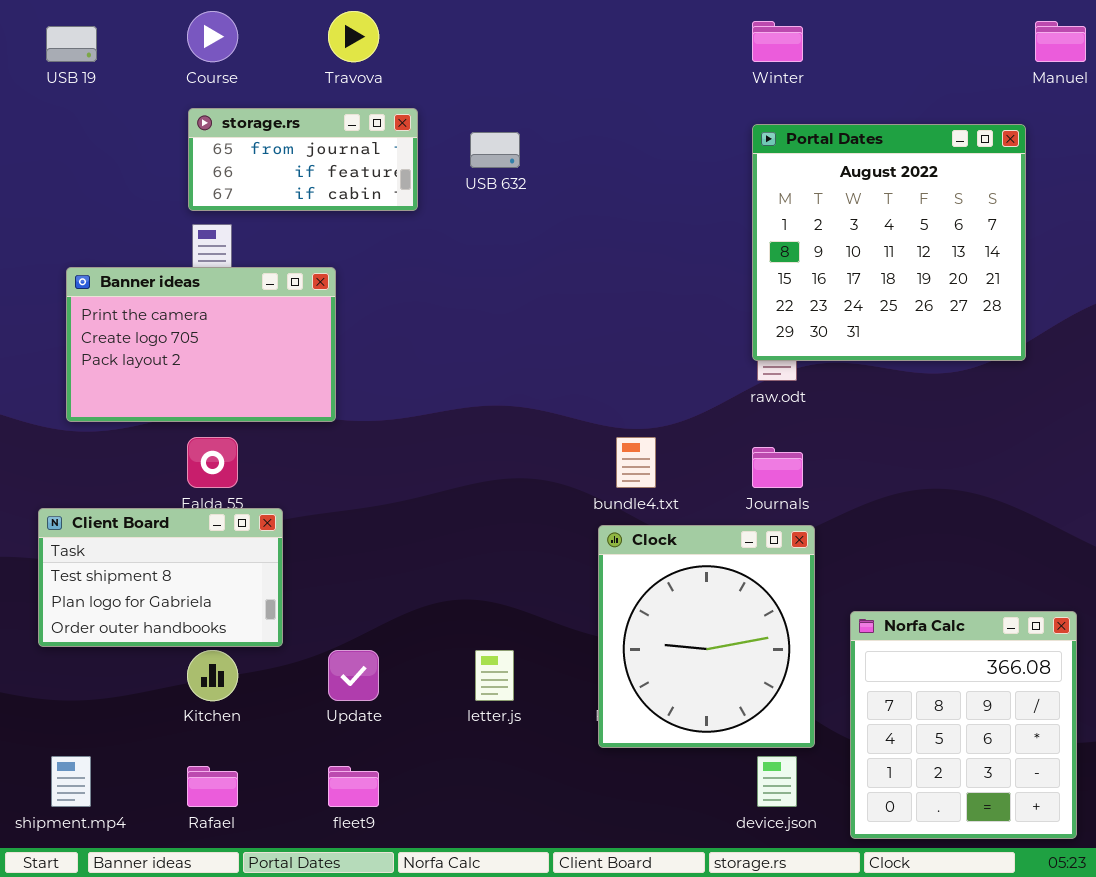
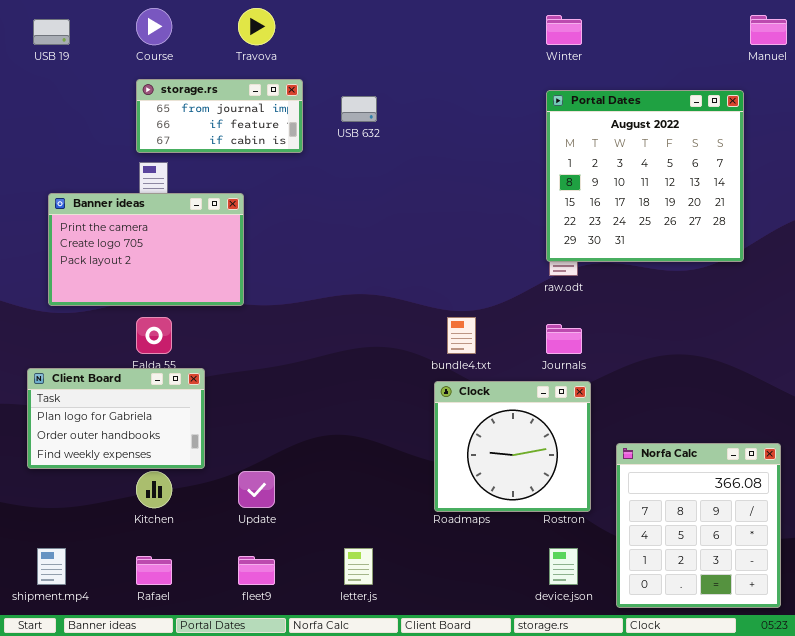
Client Board: [38,508,283,647] -> [27,368,205,469], scrolled down 1 row
Clock: [598,525,815,748] -> [434,381,591,512], resized
letter.js: [475,650,514,701] -> [344,548,373,585], moved

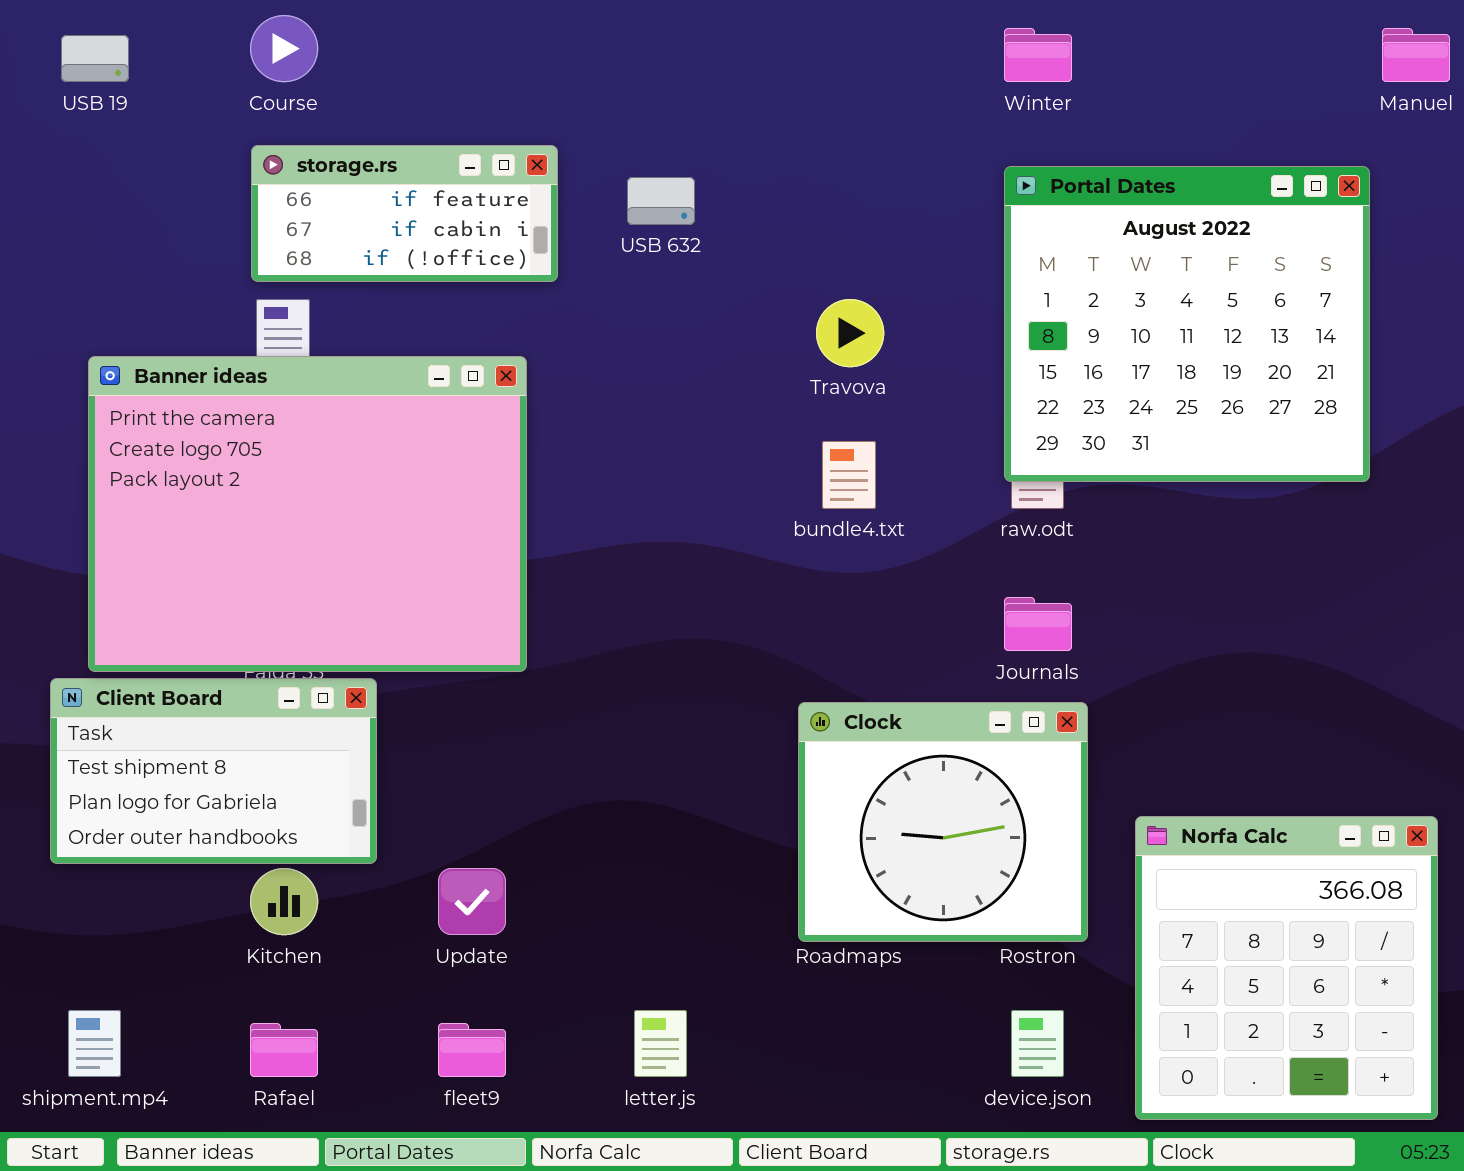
Travova: [238,8,275,45] -> [816,299,884,367], moved
storage.rs: [136,79,303,153] -> [251,145,558,282], scrolled down 1 row
Banner ideas: [48,193,244,306] -> [88,356,527,672], resized
bundle4.txt: [447,317,476,354] -> [822,441,876,509], moved
Client Board: [27,368,205,469] -> [50,678,377,864], scrolled up 1 row

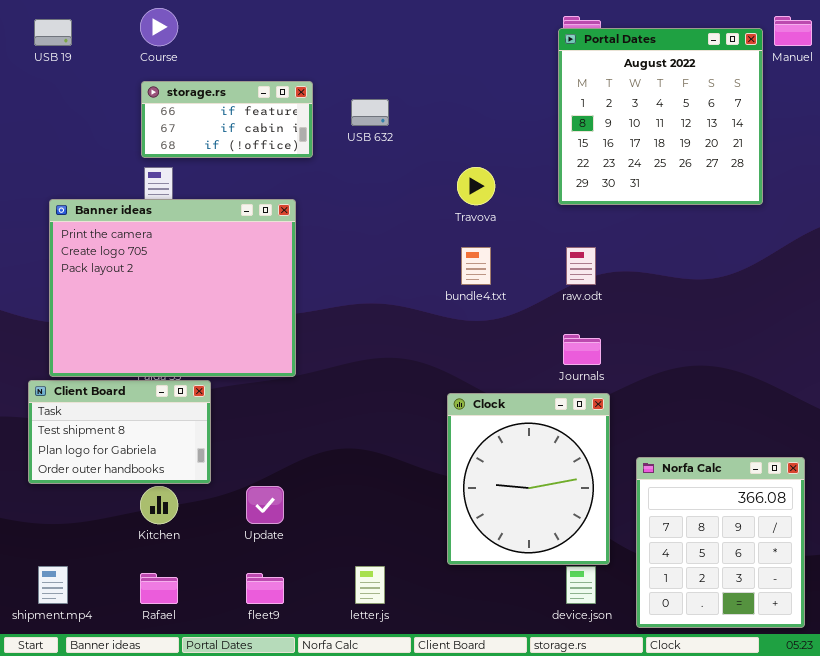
Portal Dates: [1004,166,1370,482] -> [558,28,763,205], moved
Clock: [798,702,1088,942] -> [447,393,610,565], resized

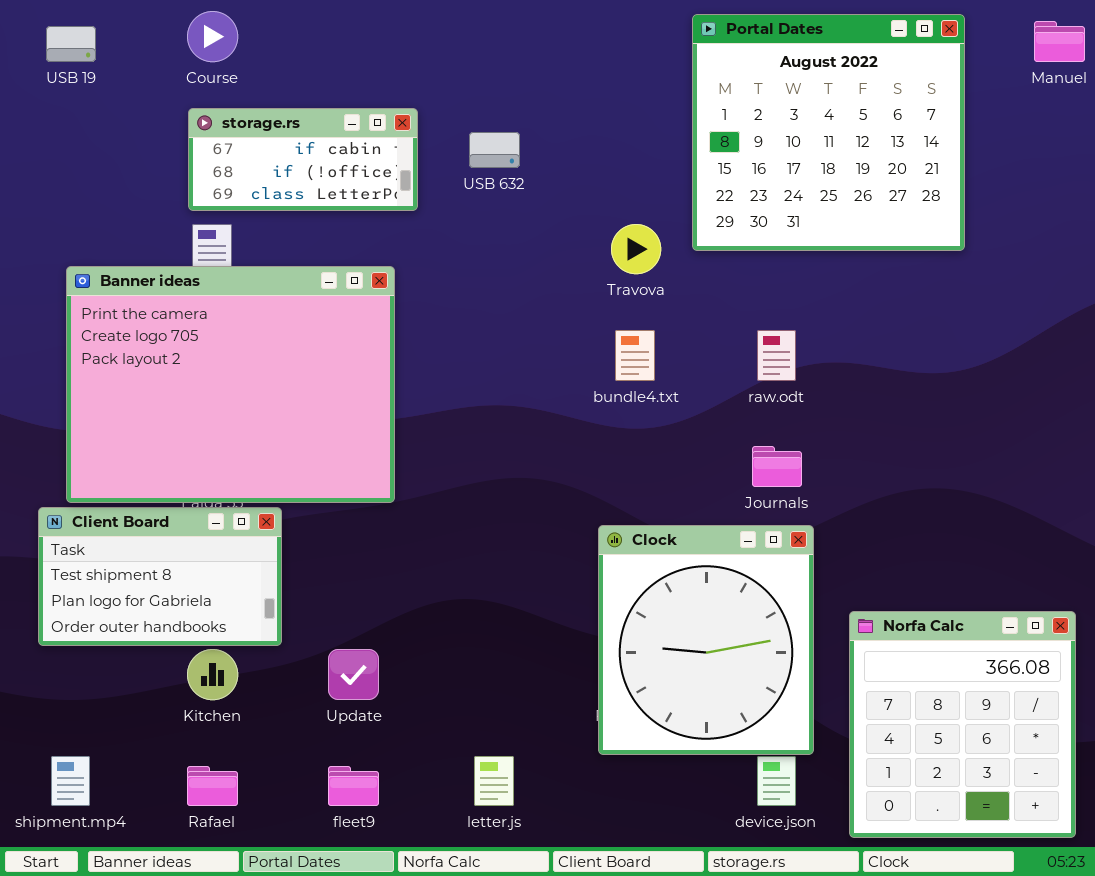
Portal Dates: [558,28,763,205] -> [692,14,965,251], moved
storage.rs: [141,81,313,158] -> [188,108,418,211], scrolled down 1 row

